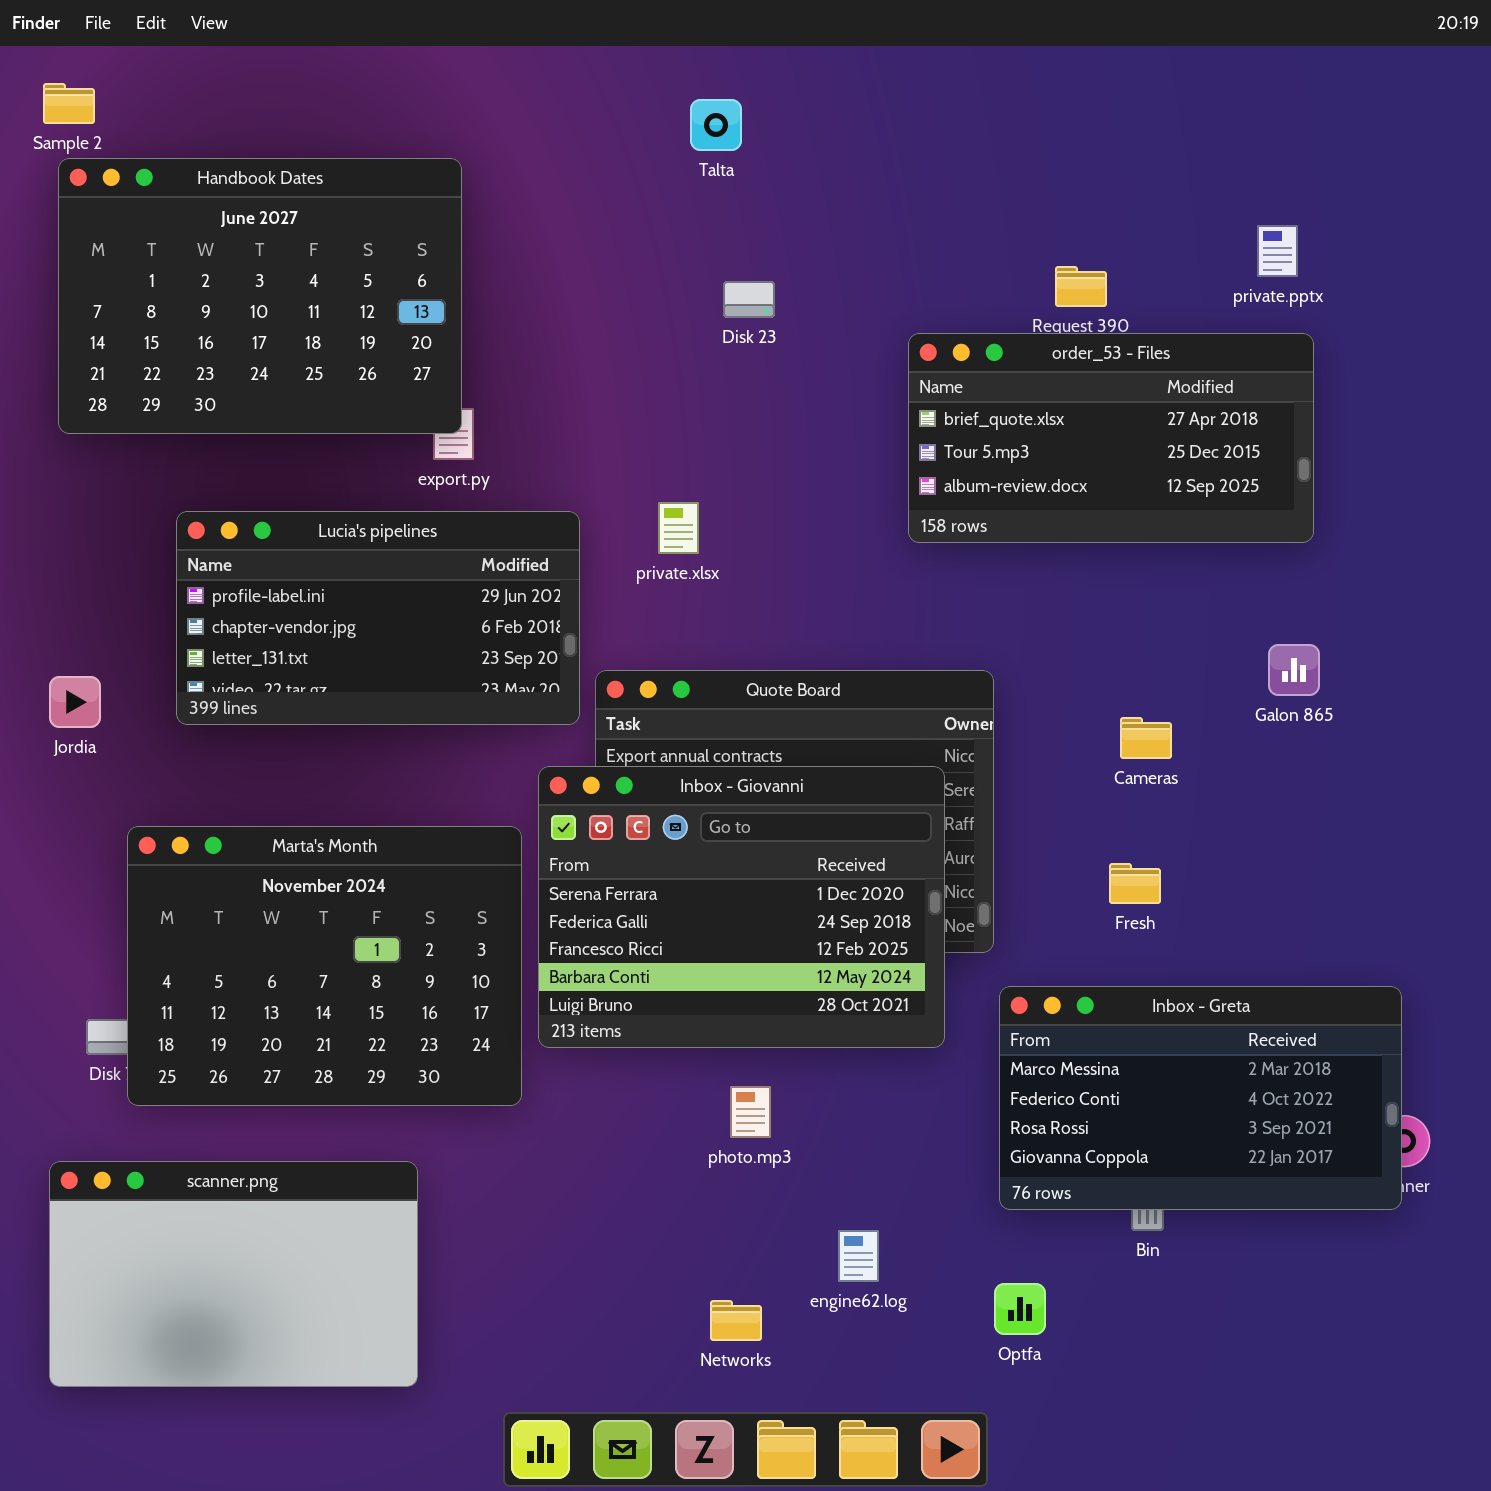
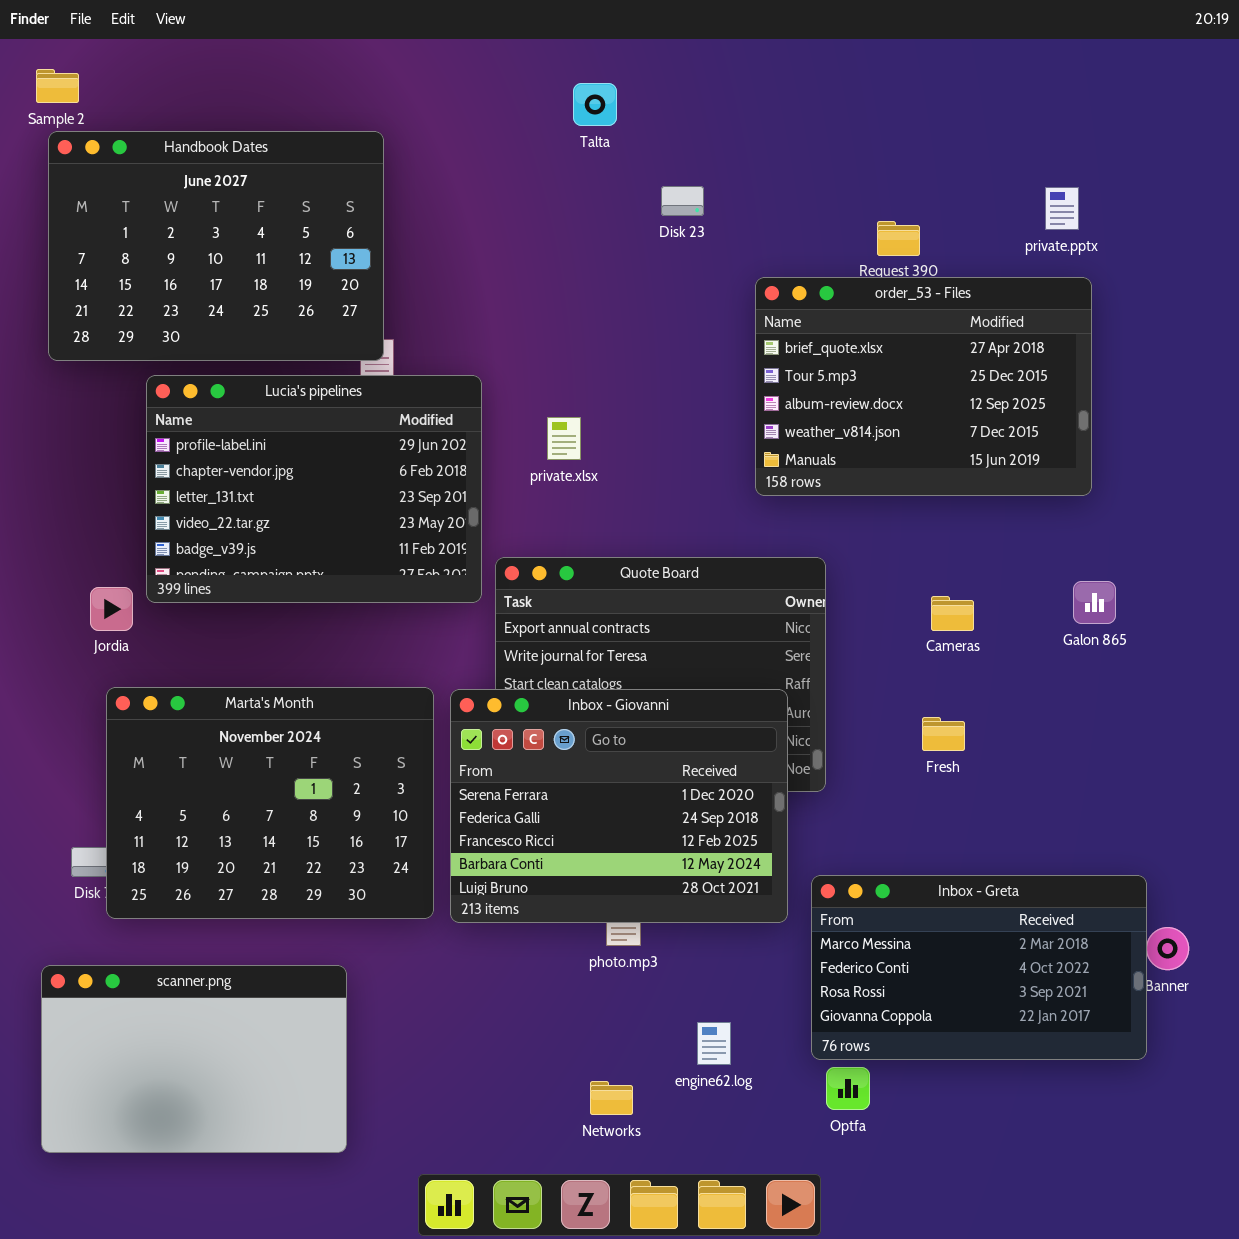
Disk 23: [723,281,775,318] -> [661,186,704,216], moved
order_53 - Files: [908,333,1314,543] -> [755,277,1092,496], resized
Lucia's pipelines: [176,511,580,725] -> [146,375,482,603], resized
Galon 865: [1268,644,1320,696] -> [1073,581,1116,624], moved
Jordia: [49,676,101,728] -> [90,587,133,631], moved
Inbox - Giovanni: [538,766,945,1048] -> [450,689,788,923], moved
Inbox - Greta: [999,986,1402,1210] -> [811,875,1147,1060], moved

